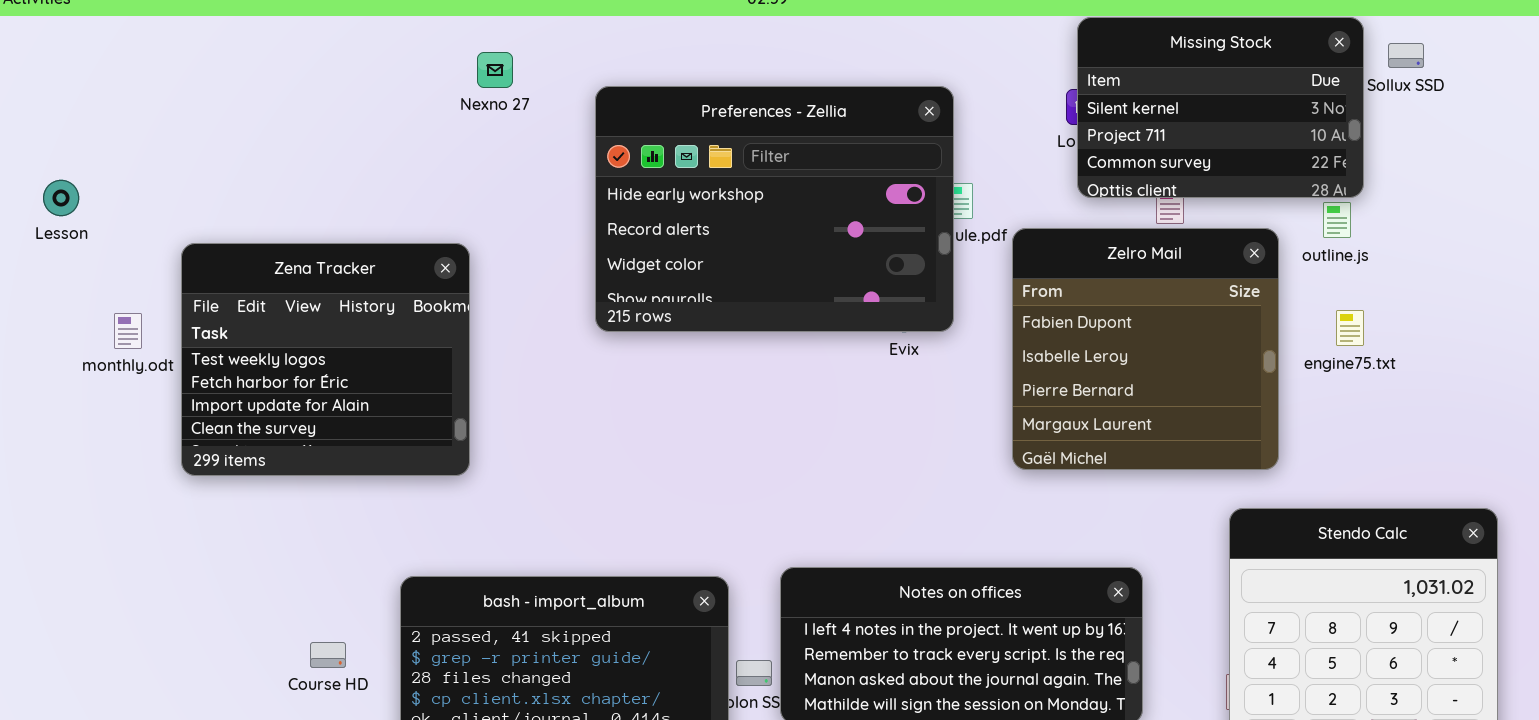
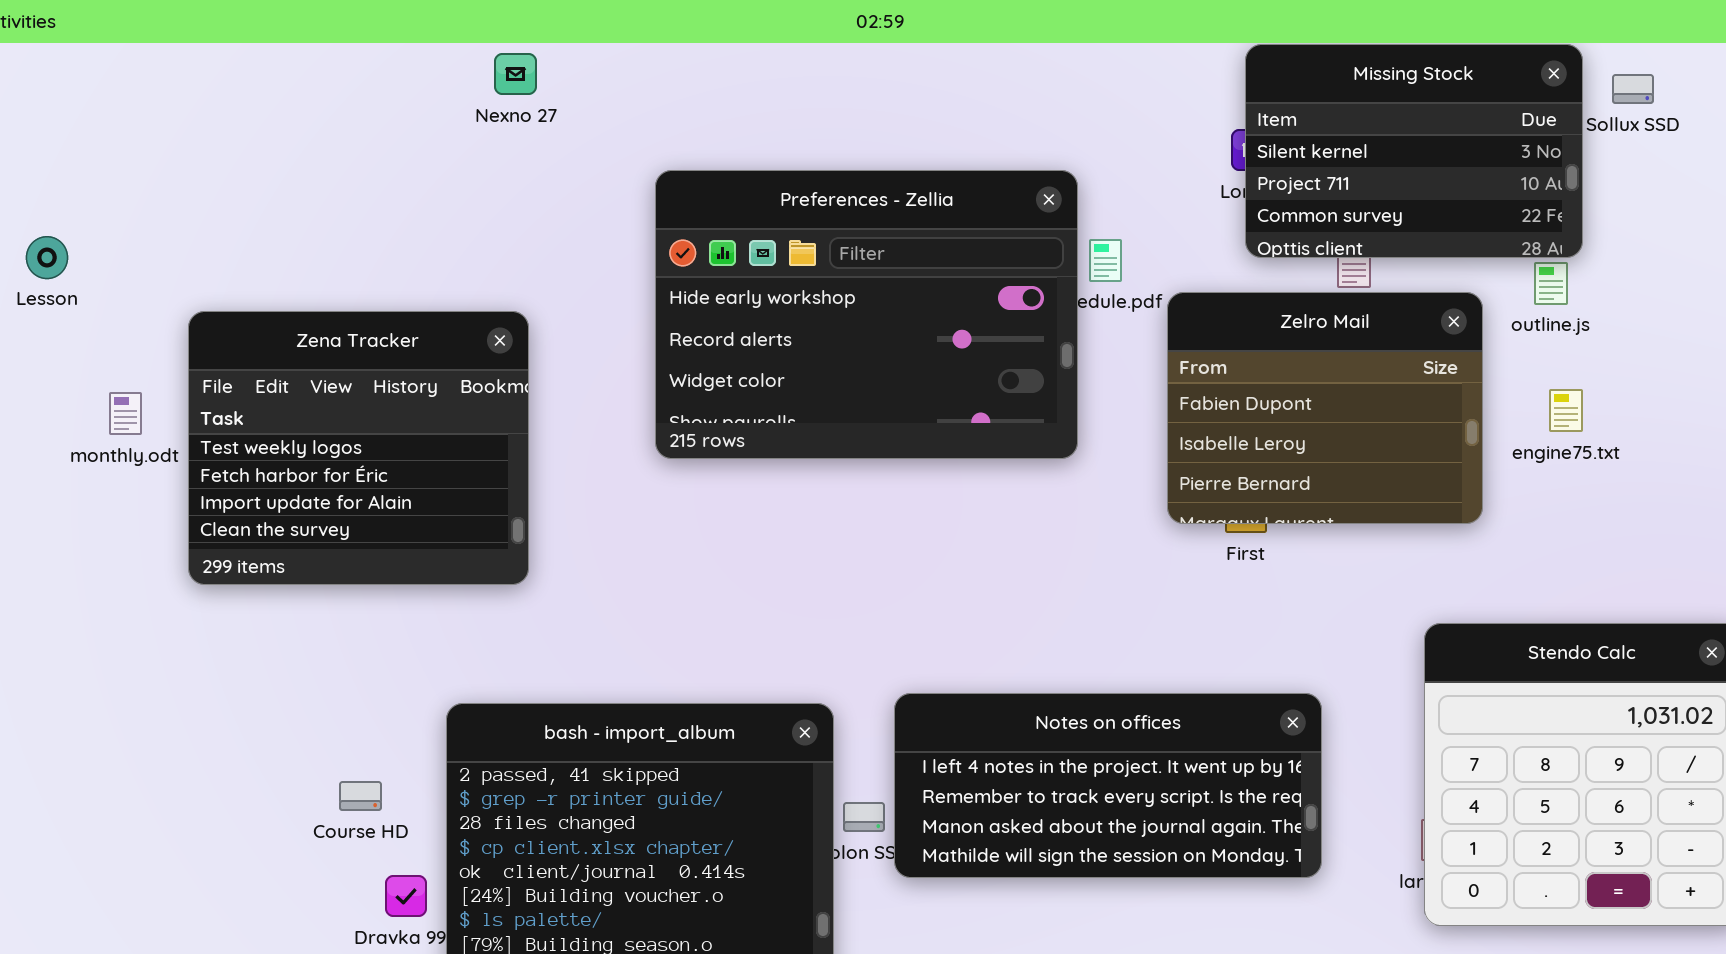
Nexno 27: [477,52,513,88] -> [494,53,537,95], moved
Preferences - Zellia: [595,86,954,332] -> [655,170,1078,459], moved
Zelro Mail: [1012,228,1279,470] -> [1167,292,1483,524], resized

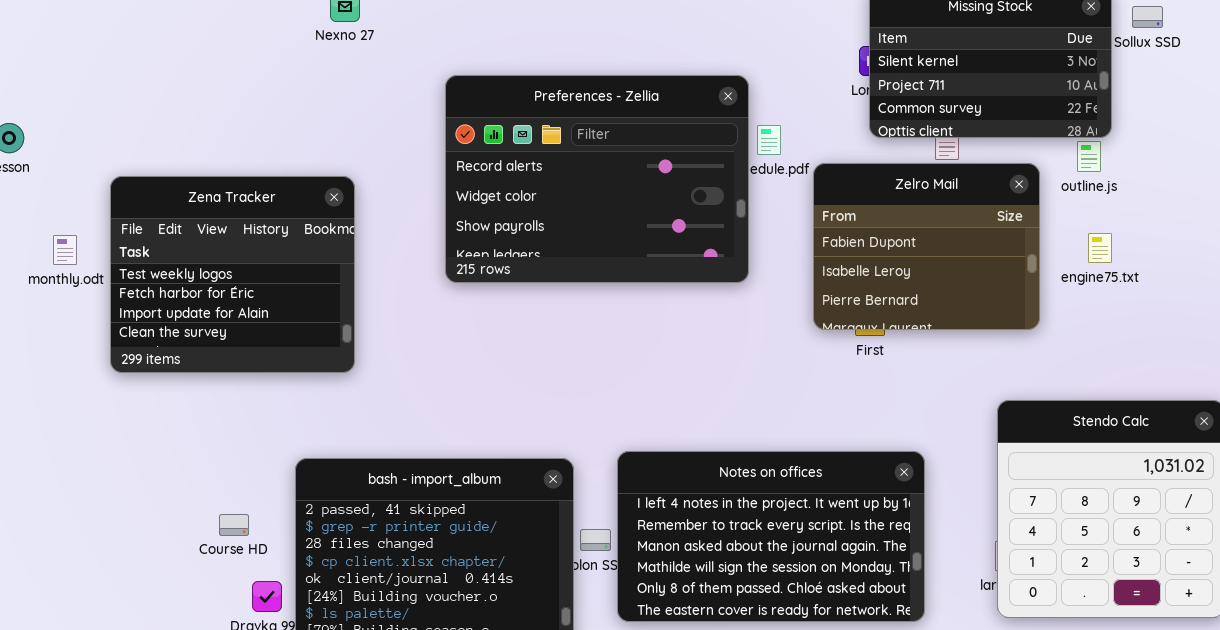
Preferences - Zellia: [655,170,1078,459] -> [445,75,749,283], scrolled down 1 row
Notes on offices: [894,693,1322,878] -> [617,451,925,622], resized

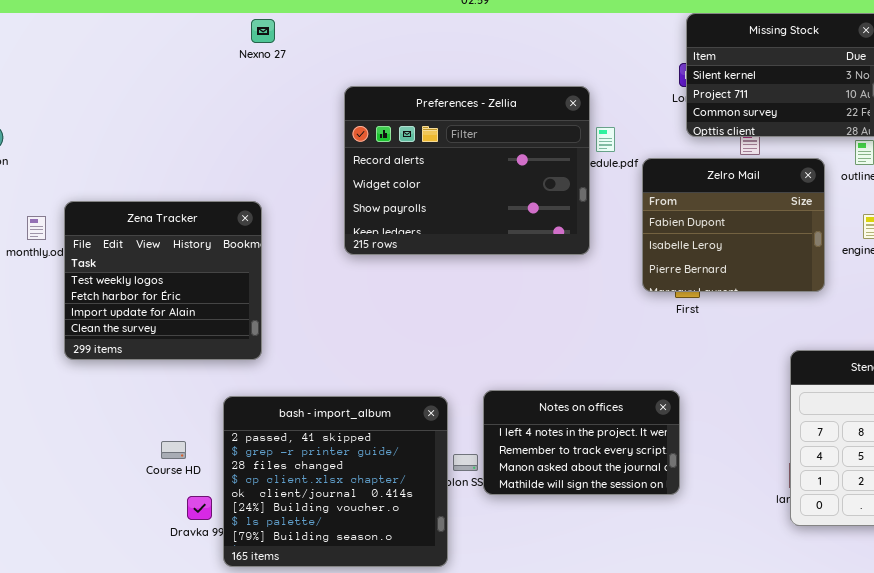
Zena Tracker: [110,176,355,373] -> [64,201,262,360], moved
Notes on offices: [617,451,925,622] -> [483,390,680,495], resized

